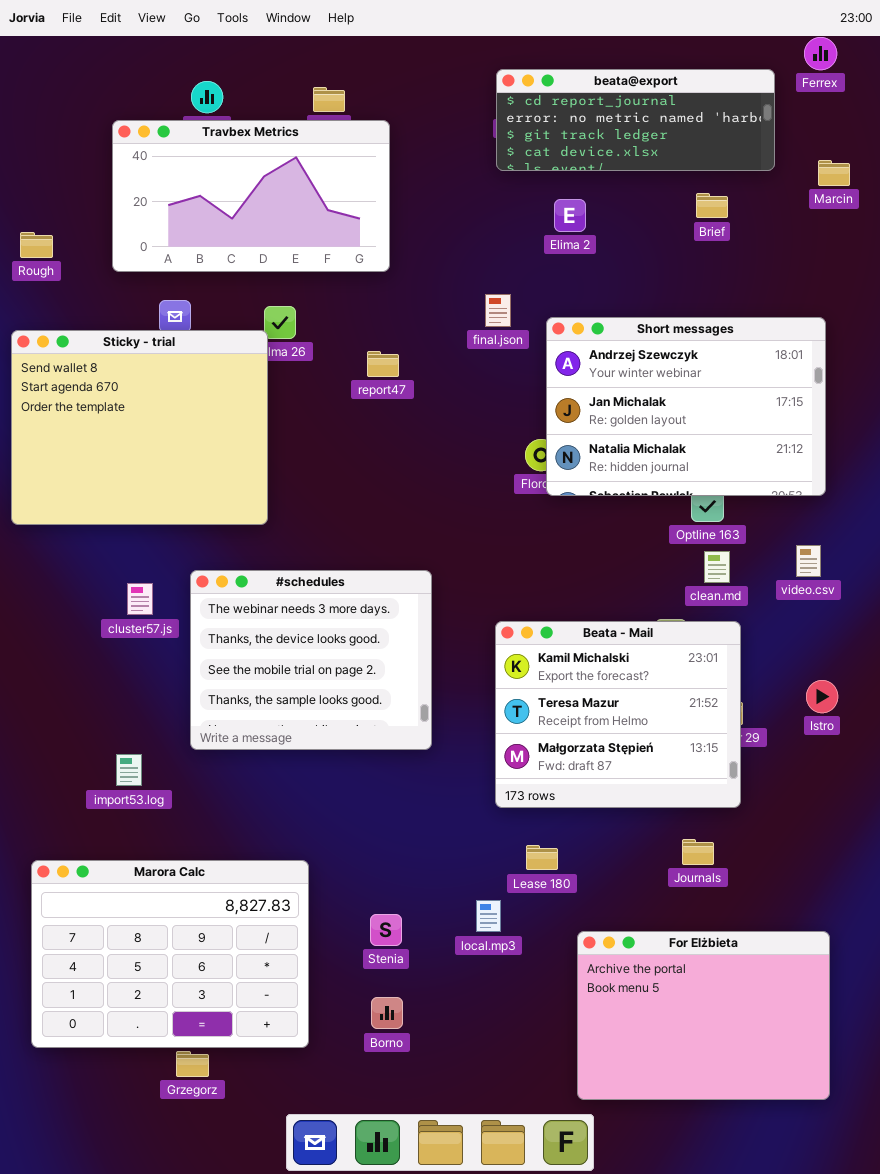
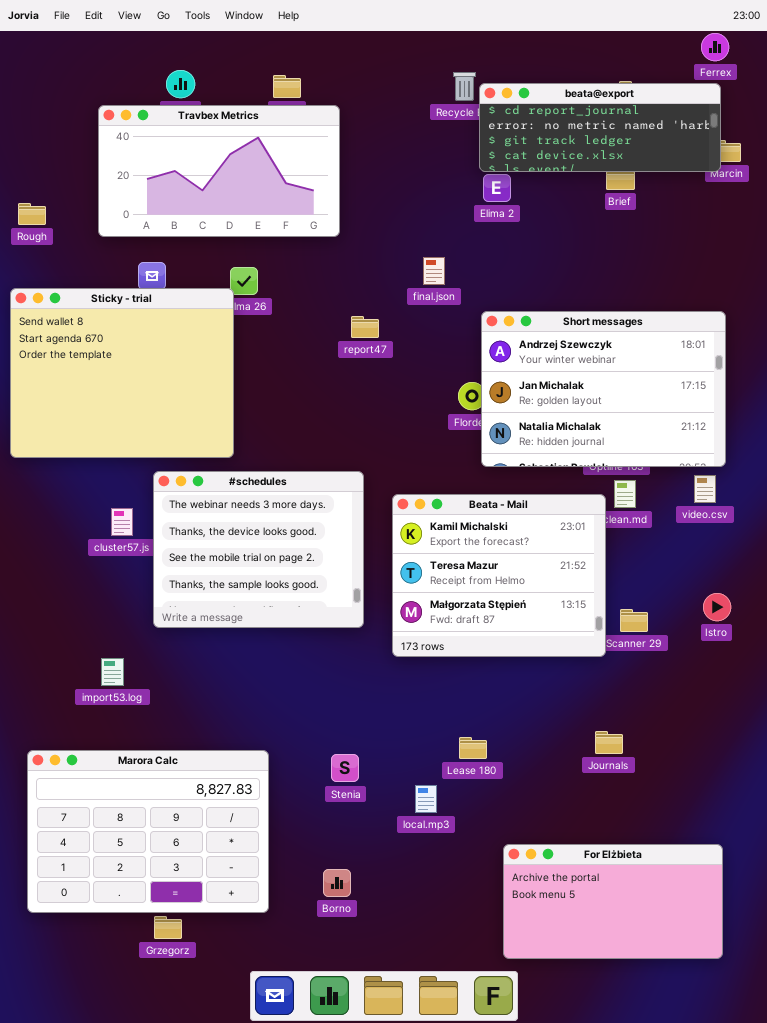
beata@export: [496,69,775,171] -> [479,83,721,172], moved
Short messages: [546,317,826,496] -> [481,311,726,467], moved
report47: [367,351,399,377] -> [351,316,379,338], moved
#schedules: [190,570,432,750] -> [153,471,364,628], moved
Beata - Mail: [495,621,741,808] -> [392,494,606,657], moved
Stenia: [370,914,402,946] -> [331,754,359,782], moved
For Elżbieta: [577,931,830,1100] -> [503,844,723,959], resized

